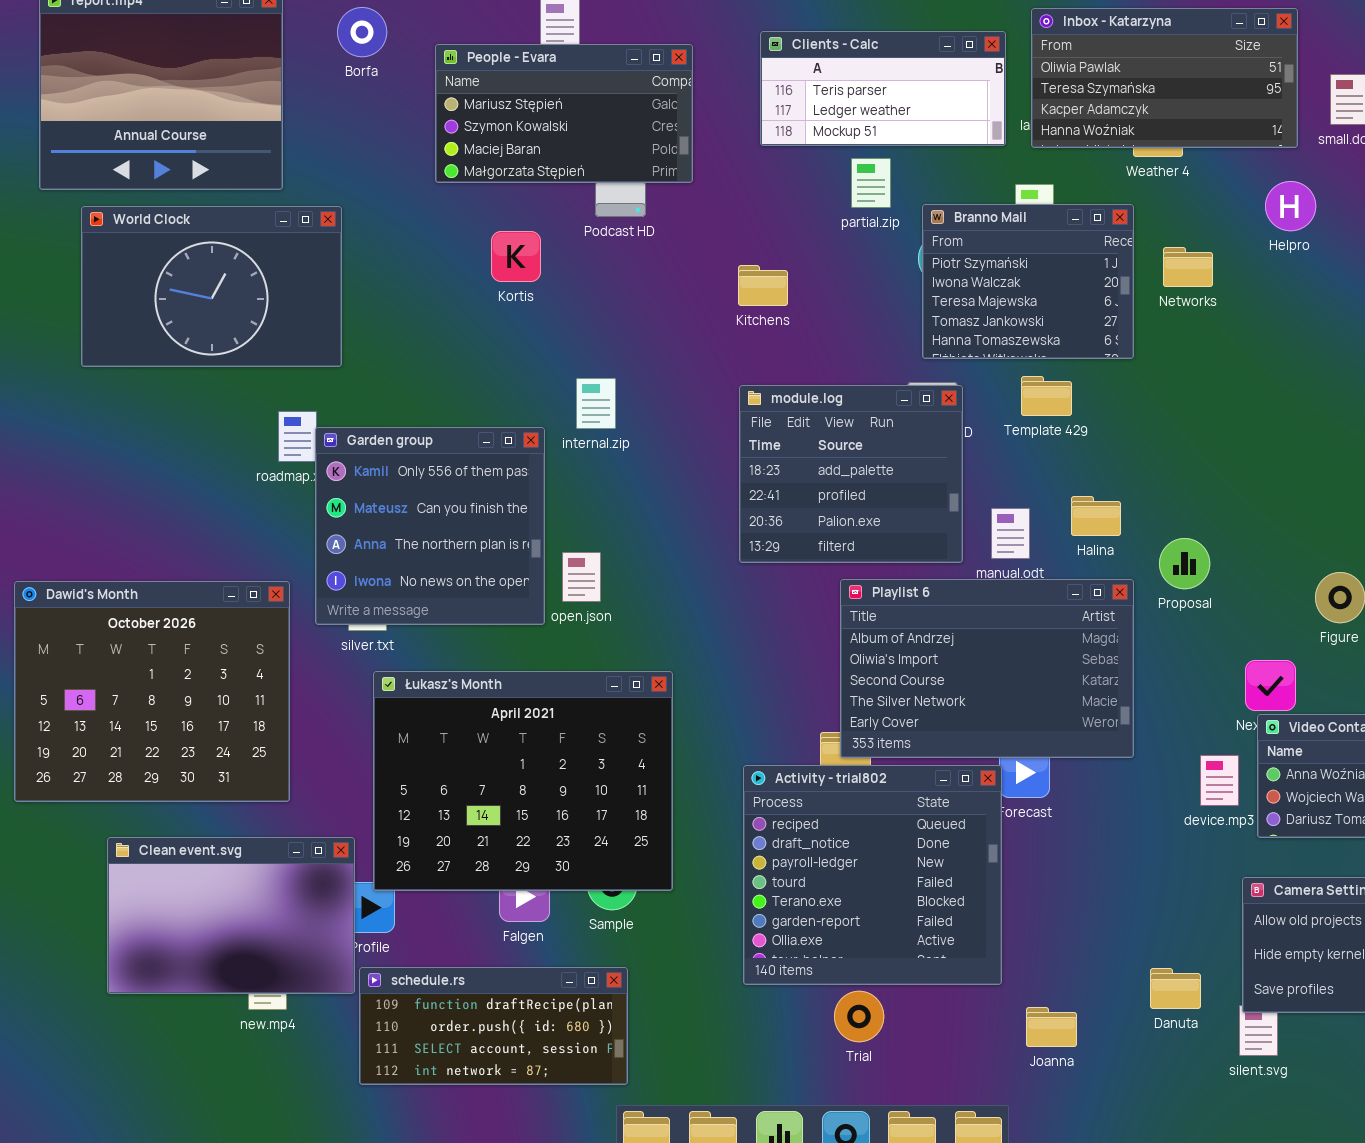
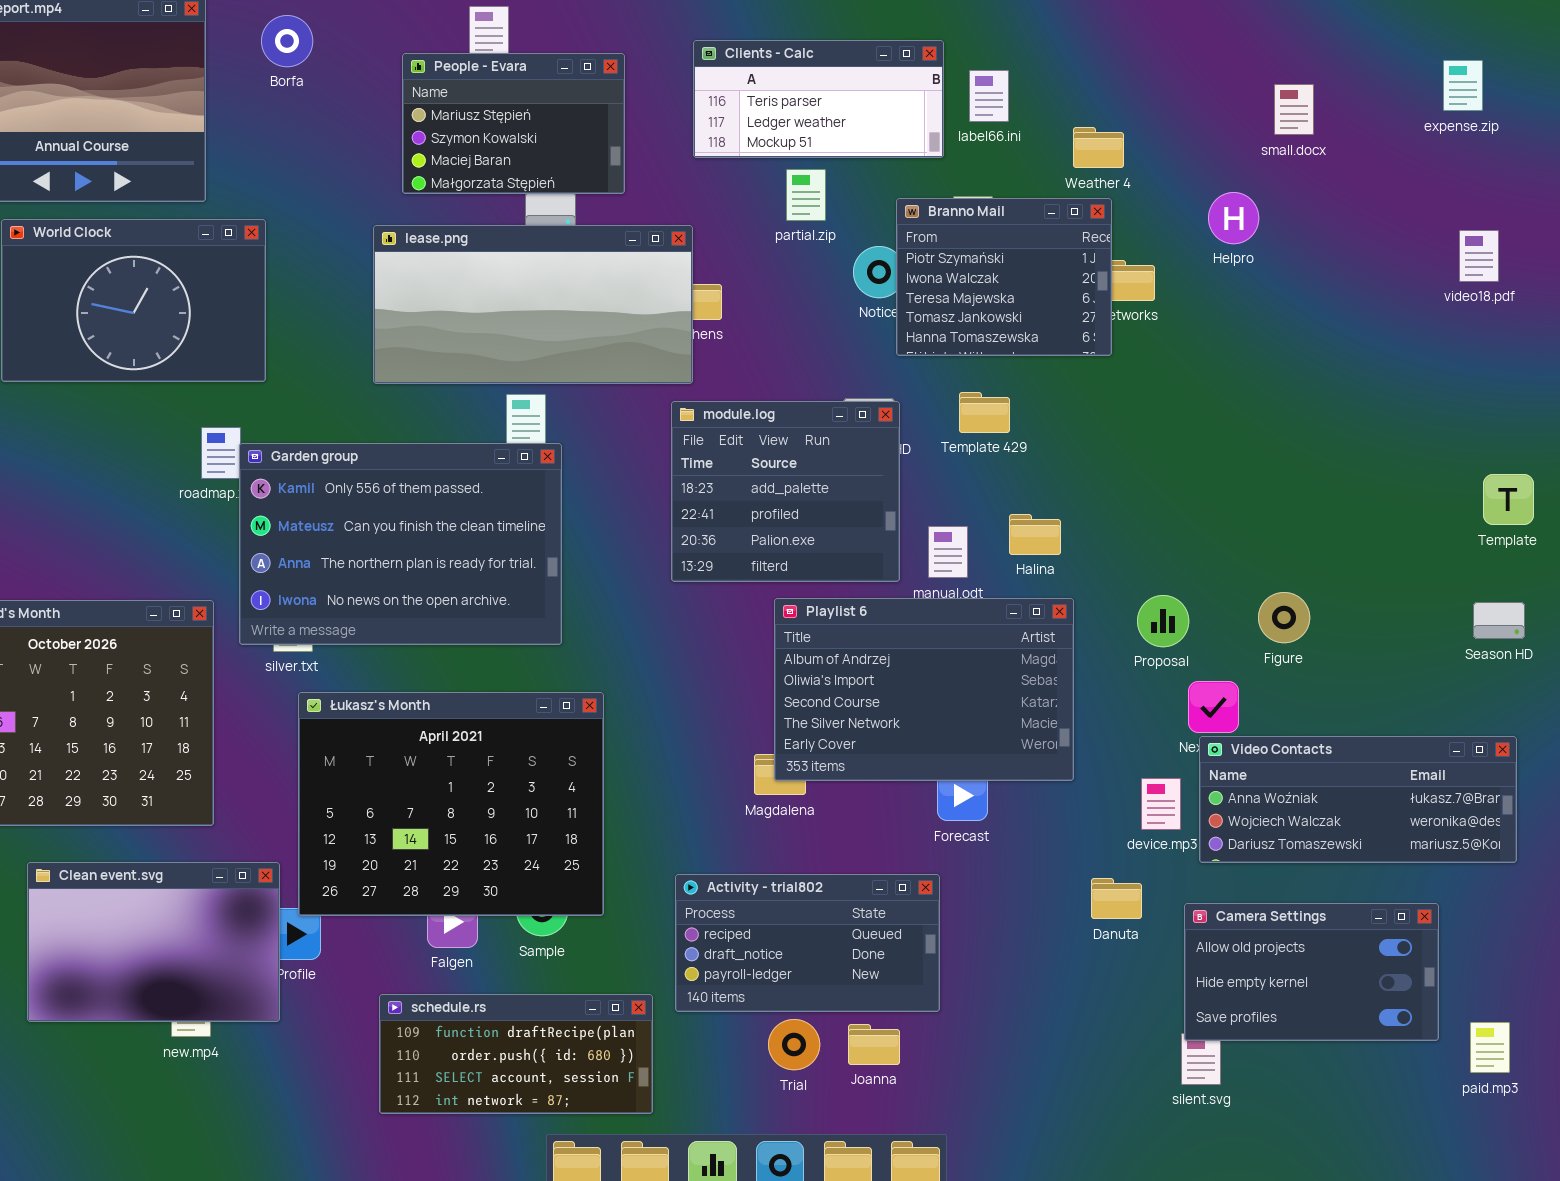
Inbox - Katarzyna: [1031,8,1298,148] -> none, closed
People - Evara: [435,44,693,183] -> [402,53,625,194], resized
Branno Mail: [922,204,1134,359] -> [896,198,1112,356], moved
lease.png: none -> [373,225,693,384], opened
Garden group: [315,427,545,625] -> [239,443,562,645], resized
Proposal: [1159,538,1210,589] -> [1137,595,1189,647], moved
Activity - trial802: [743,765,1002,985] -> [675,874,940,1012], resized
schedule.rs: [359,967,628,1085] -> [379,994,653,1114], moved
Danuta: [1150,968,1201,1009] -> [1091,878,1142,919], moved
Joanna: [1026,1007,1077,1047] -> [848,1024,900,1065], moved

